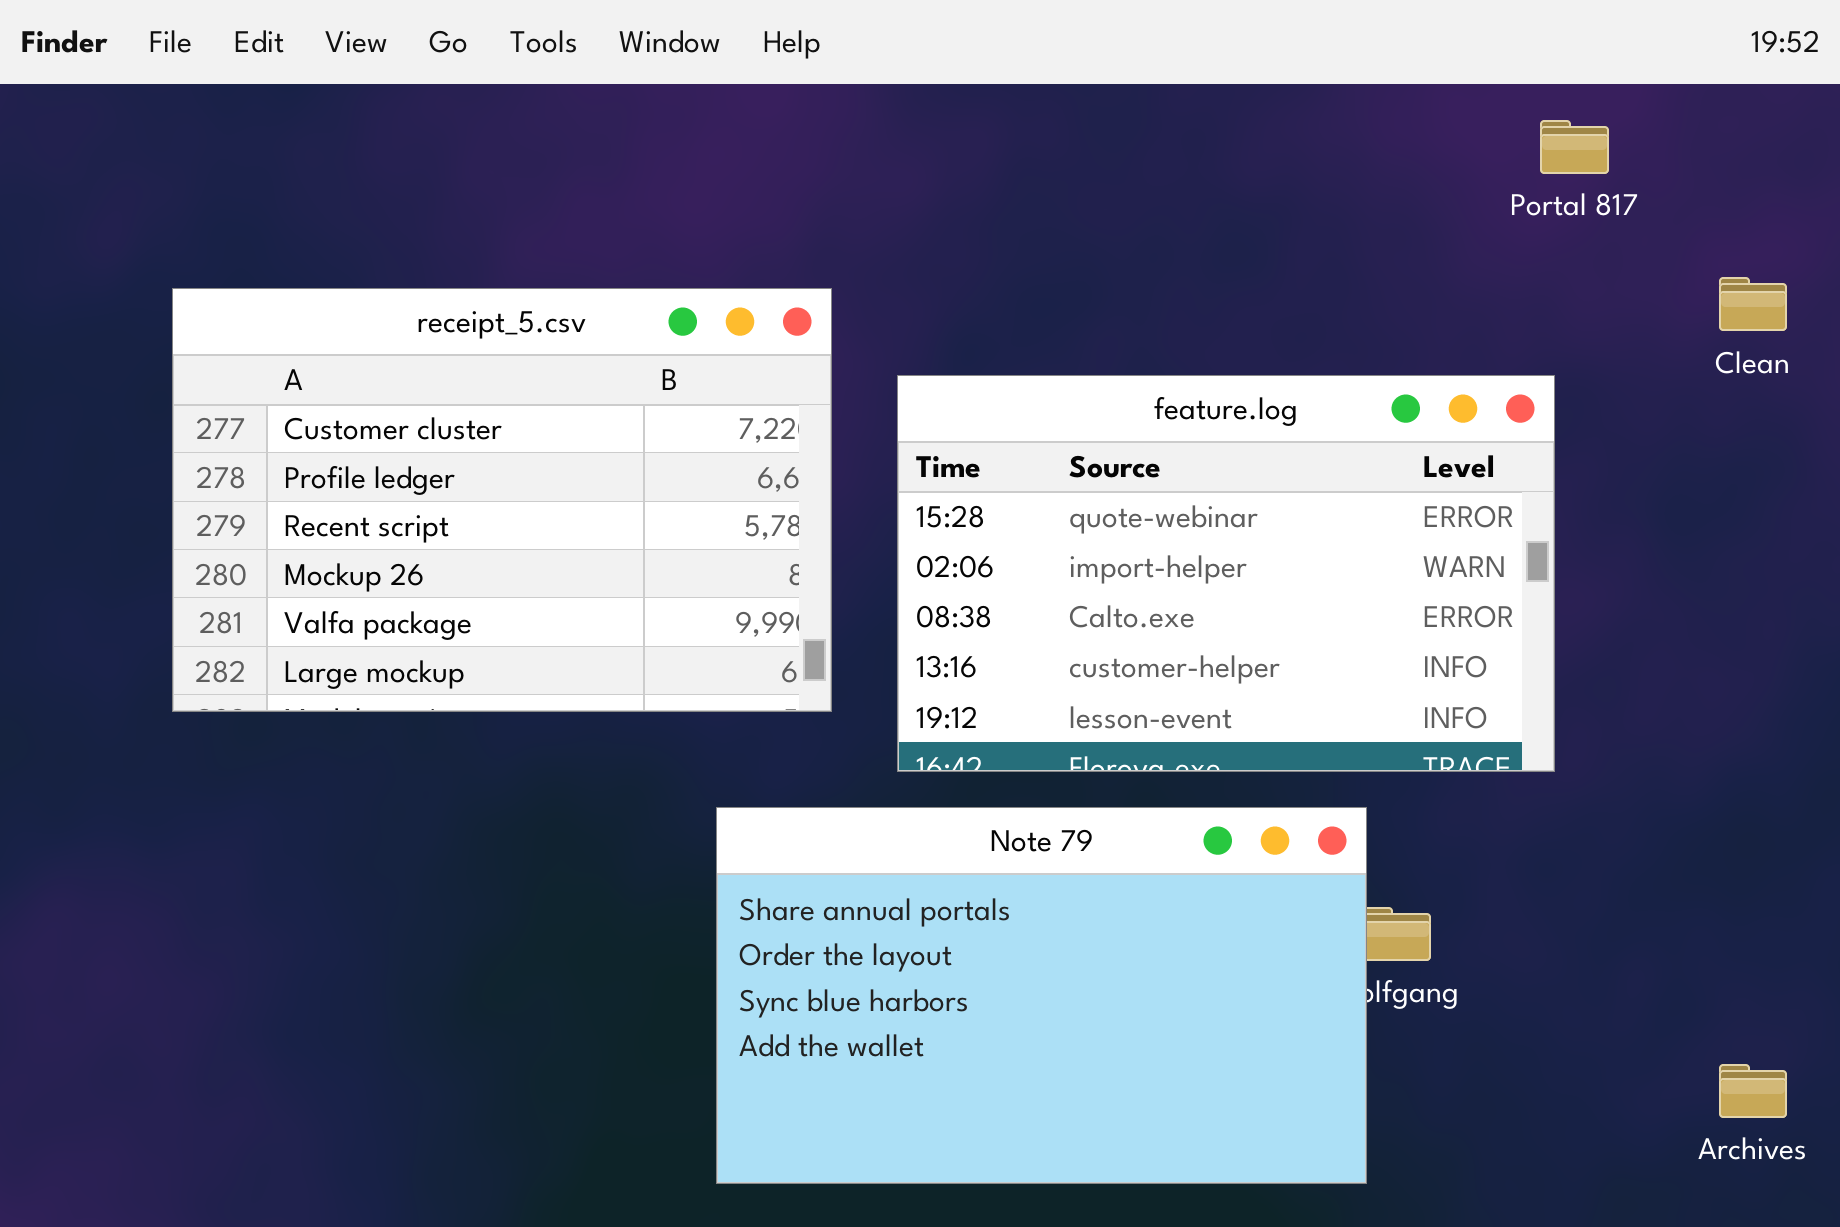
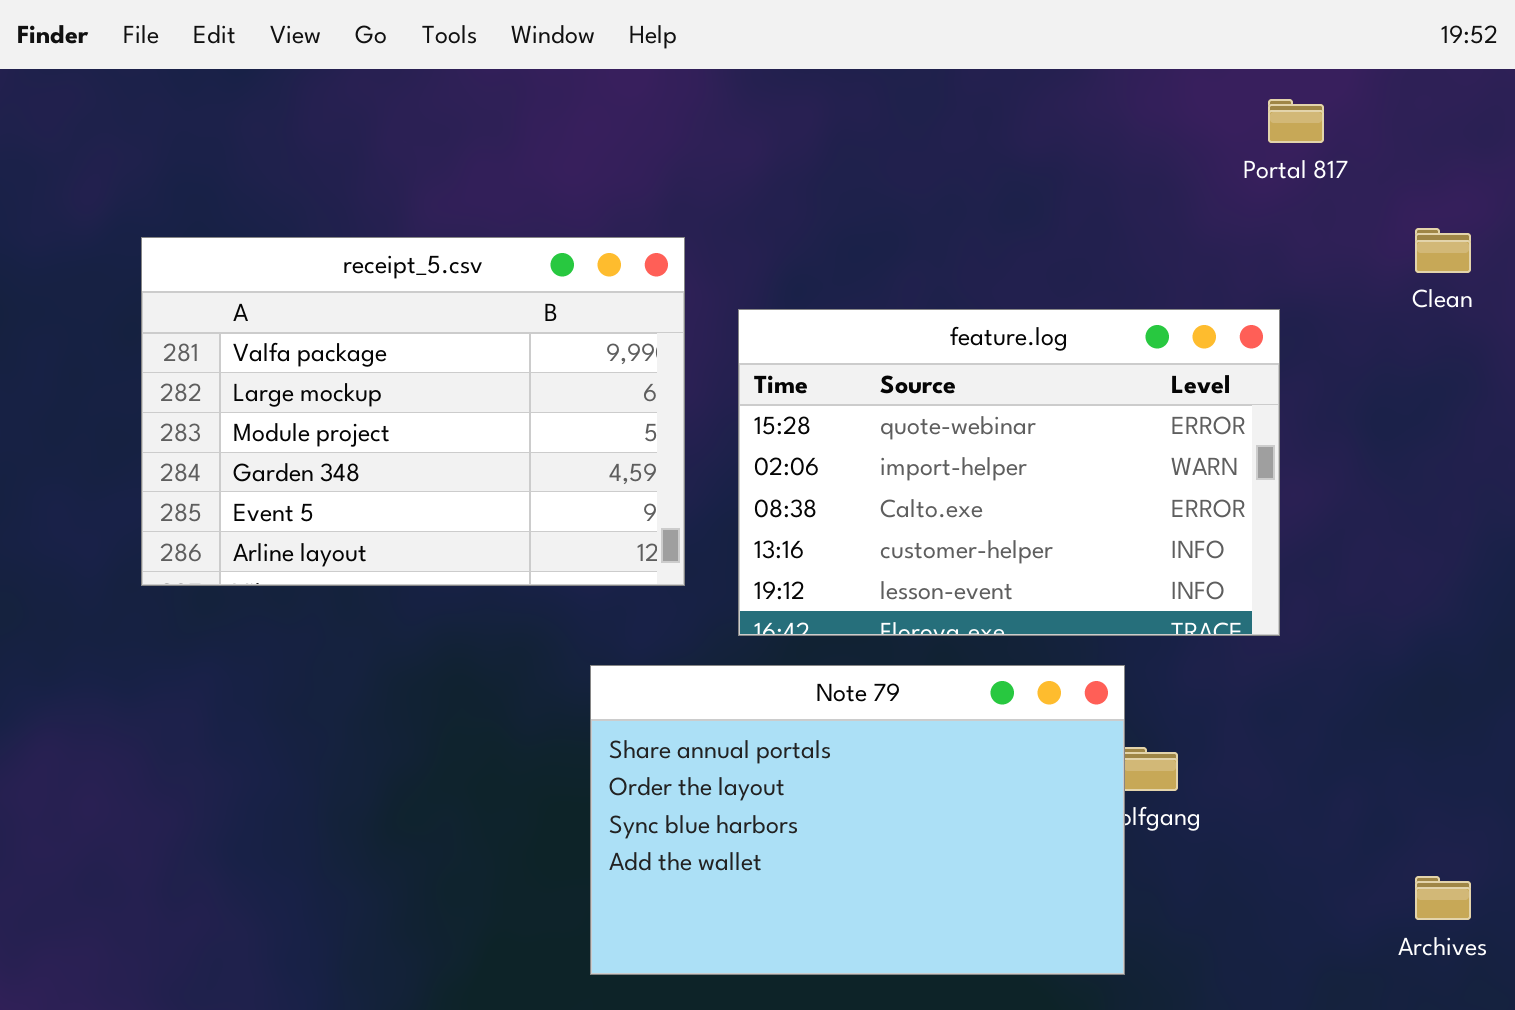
receipt_5.csv: [172,288,832,712] -> [141,237,685,586], scrolled down 4 rows

